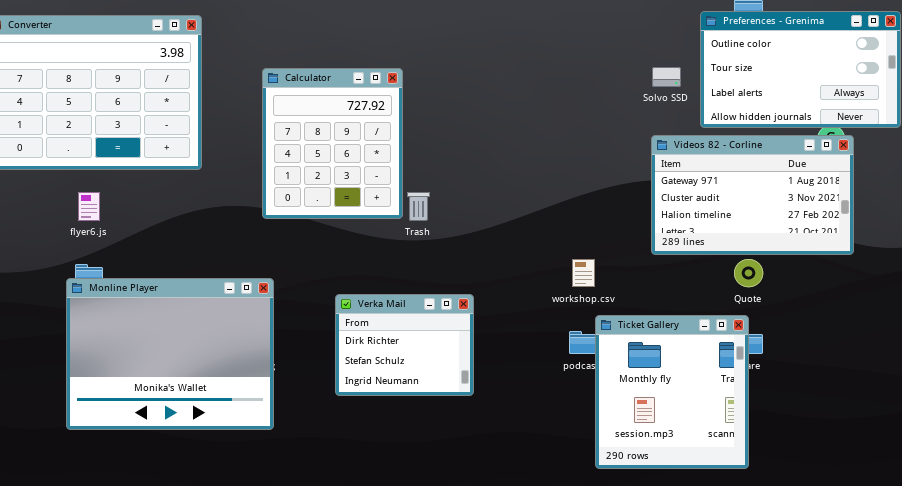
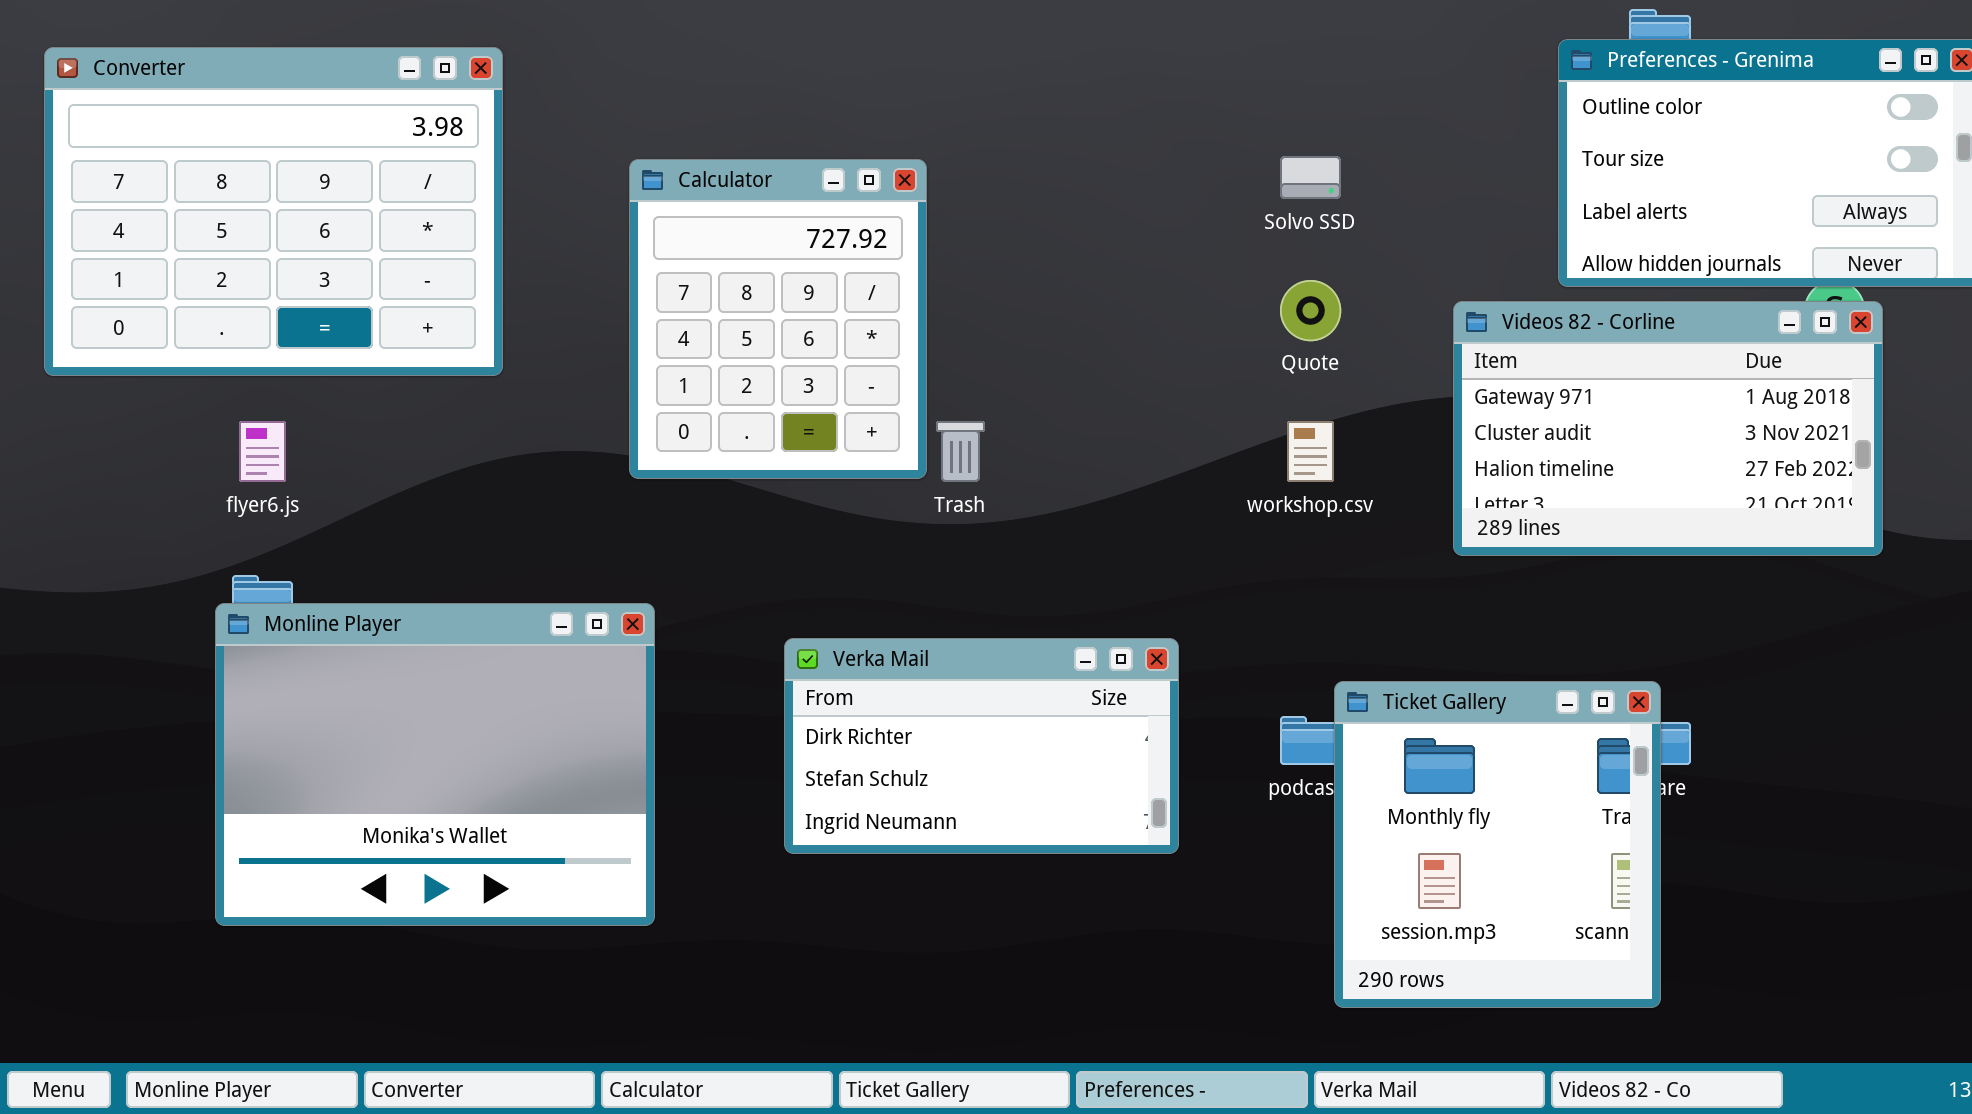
Solvo SSD: [652,67,681,87] -> [1280,156,1341,199], moved
workshop.csv: [572,259,595,287] -> [1287,421,1334,482], moved
Quote: [734,259,763,287] -> [1280,280,1341,341], moved
Verka Mail: [335,294,474,396] -> [784,638,1179,854], resized

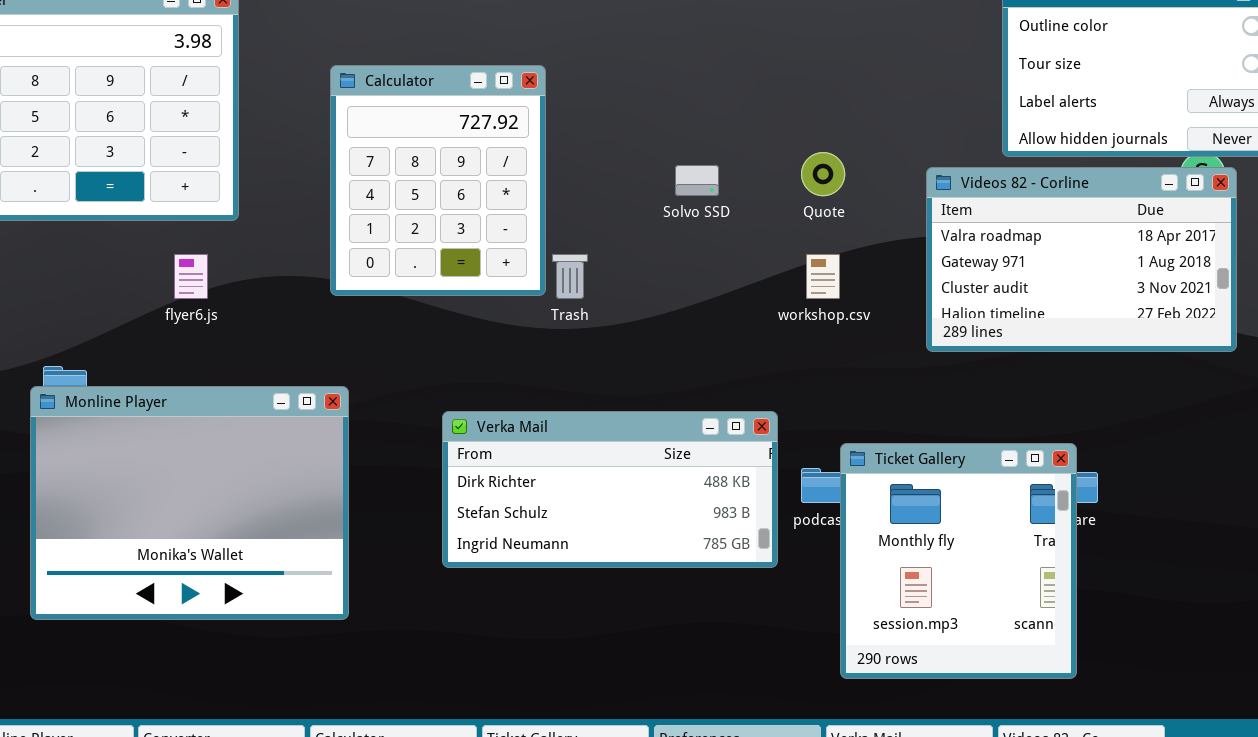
Solvo SSD: [1280,156,1341,199] -> [675,165,719,196], moved
Videos 82 - Corline: [1453,301,1883,556] -> [926,167,1237,352], scrolled up 1 row
flyer6.js: [239,421,286,482] -> [174,254,208,299], moved
Verka Mail: [784,638,1179,854] -> [442,411,778,568], resized

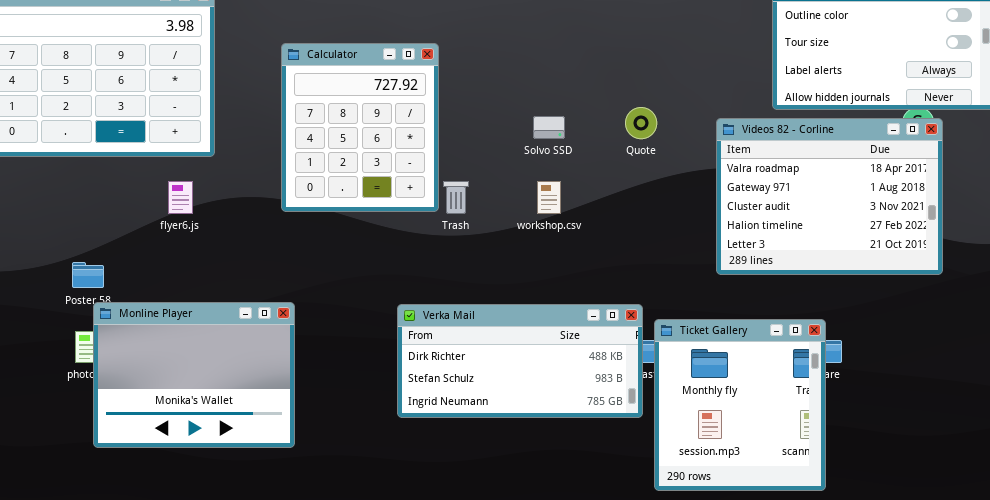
Videos 82 - Corline: [926,167,1237,352] -> [716,118,943,275], resized
workshop.csv: [806,254,840,299] -> [537,181,561,214], moved
Monline Player: [30,386,349,620] -> [93,302,295,448], resized
Verka Mail: [442,411,778,568] -> [397,304,643,418], moved

